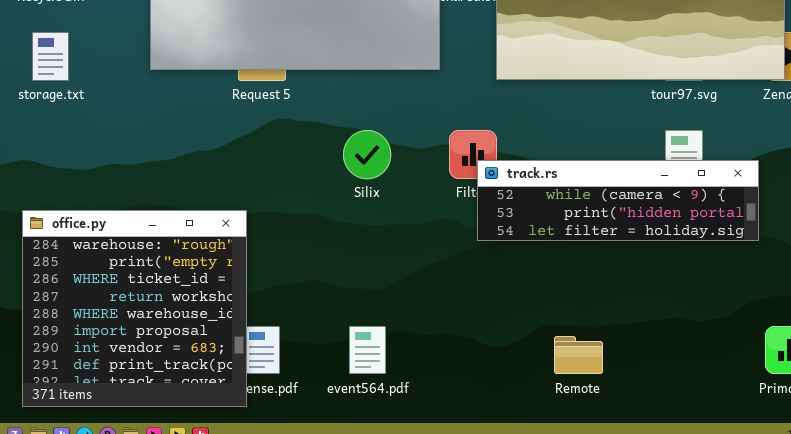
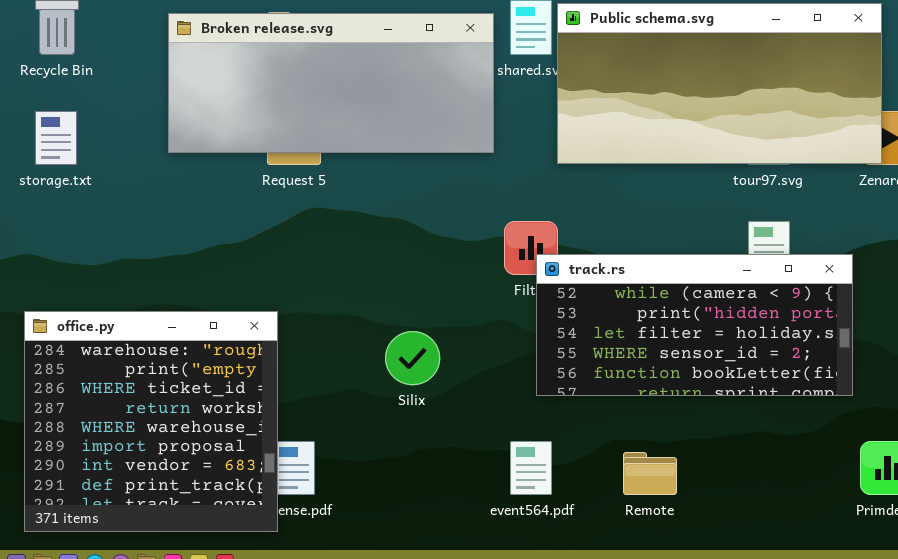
Silix: [343,130,391,179] -> [385,331,440,385], moved
track.rs: [477,160,759,241] -> [536,254,853,396], resized
event564.pdf: [349,326,386,374] -> [510,441,552,495], moved

